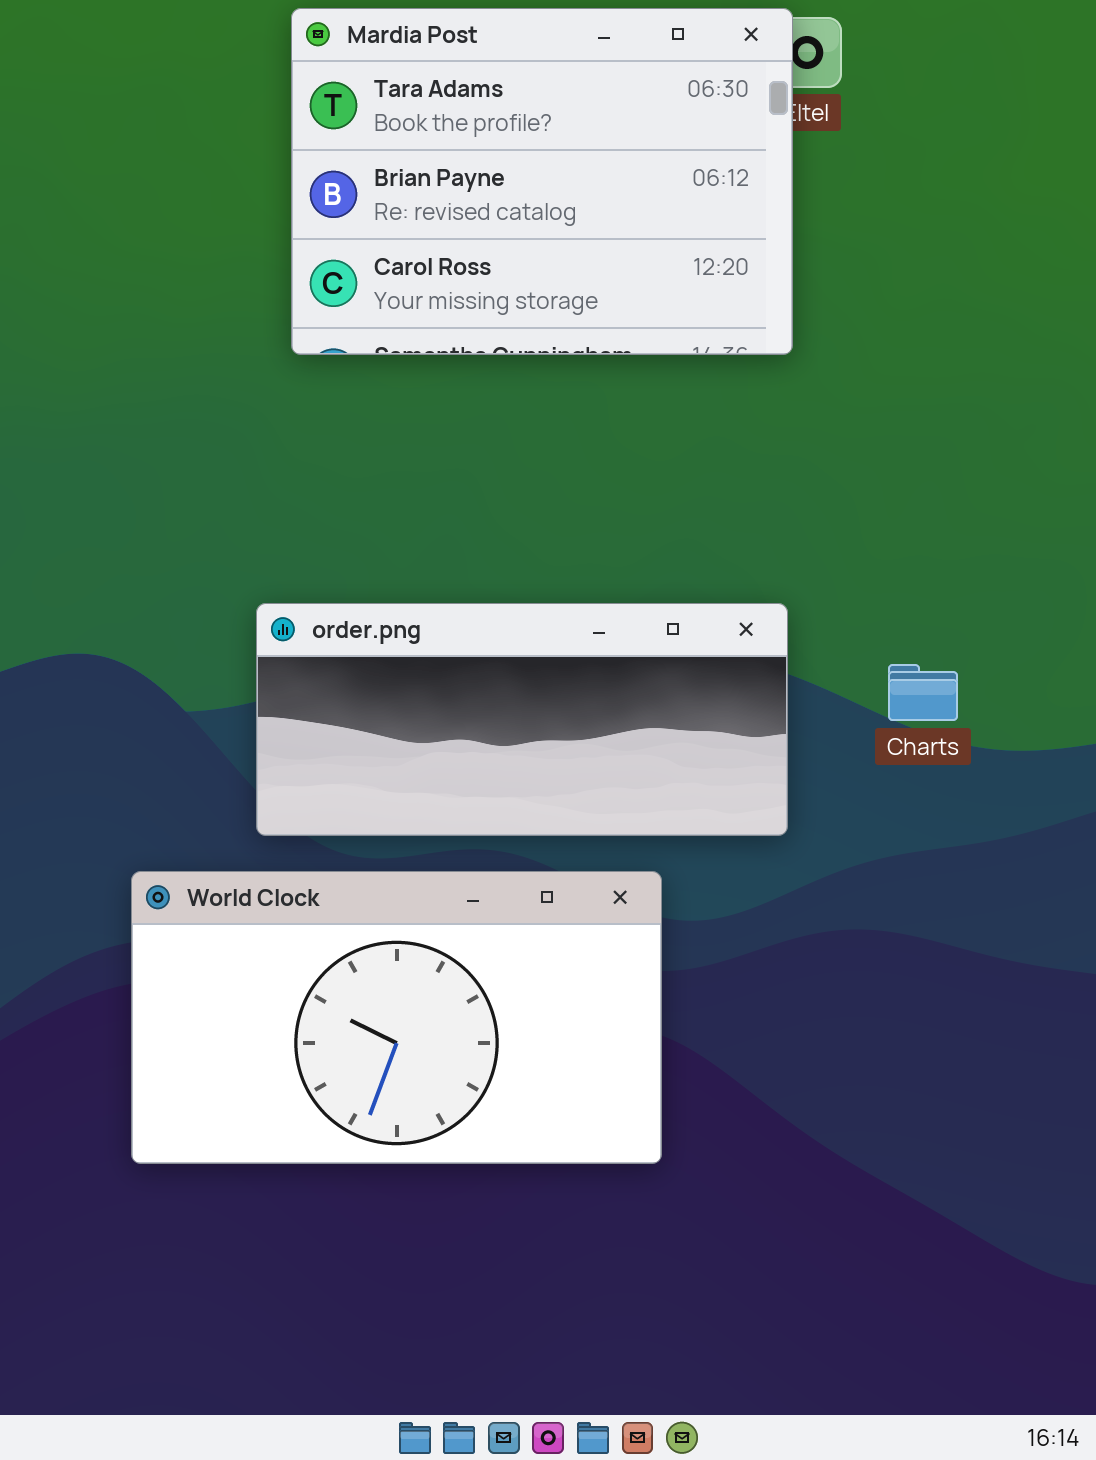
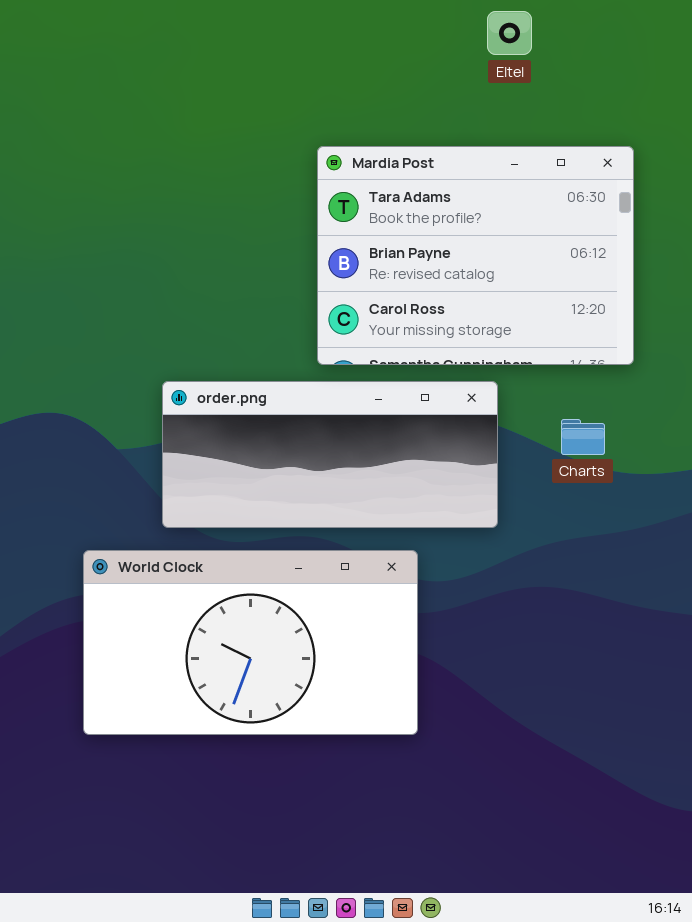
Mardia Post: [291,8,793,355] -> [317,146,634,365], moved

